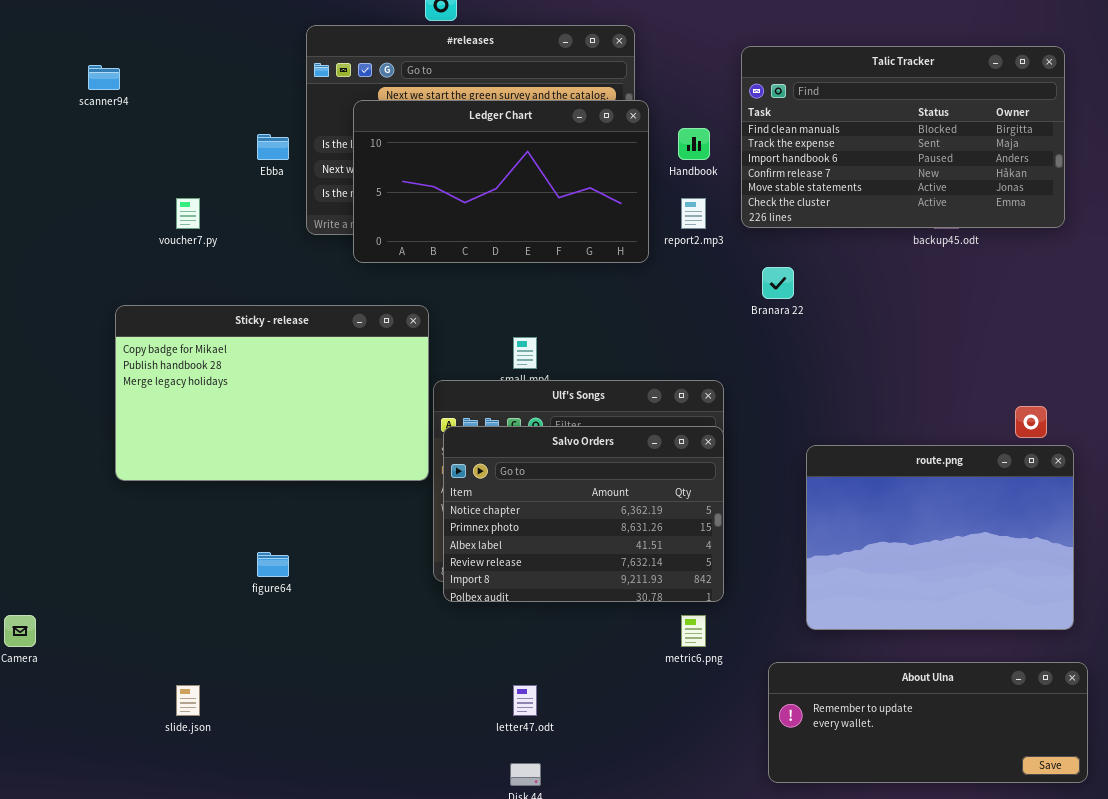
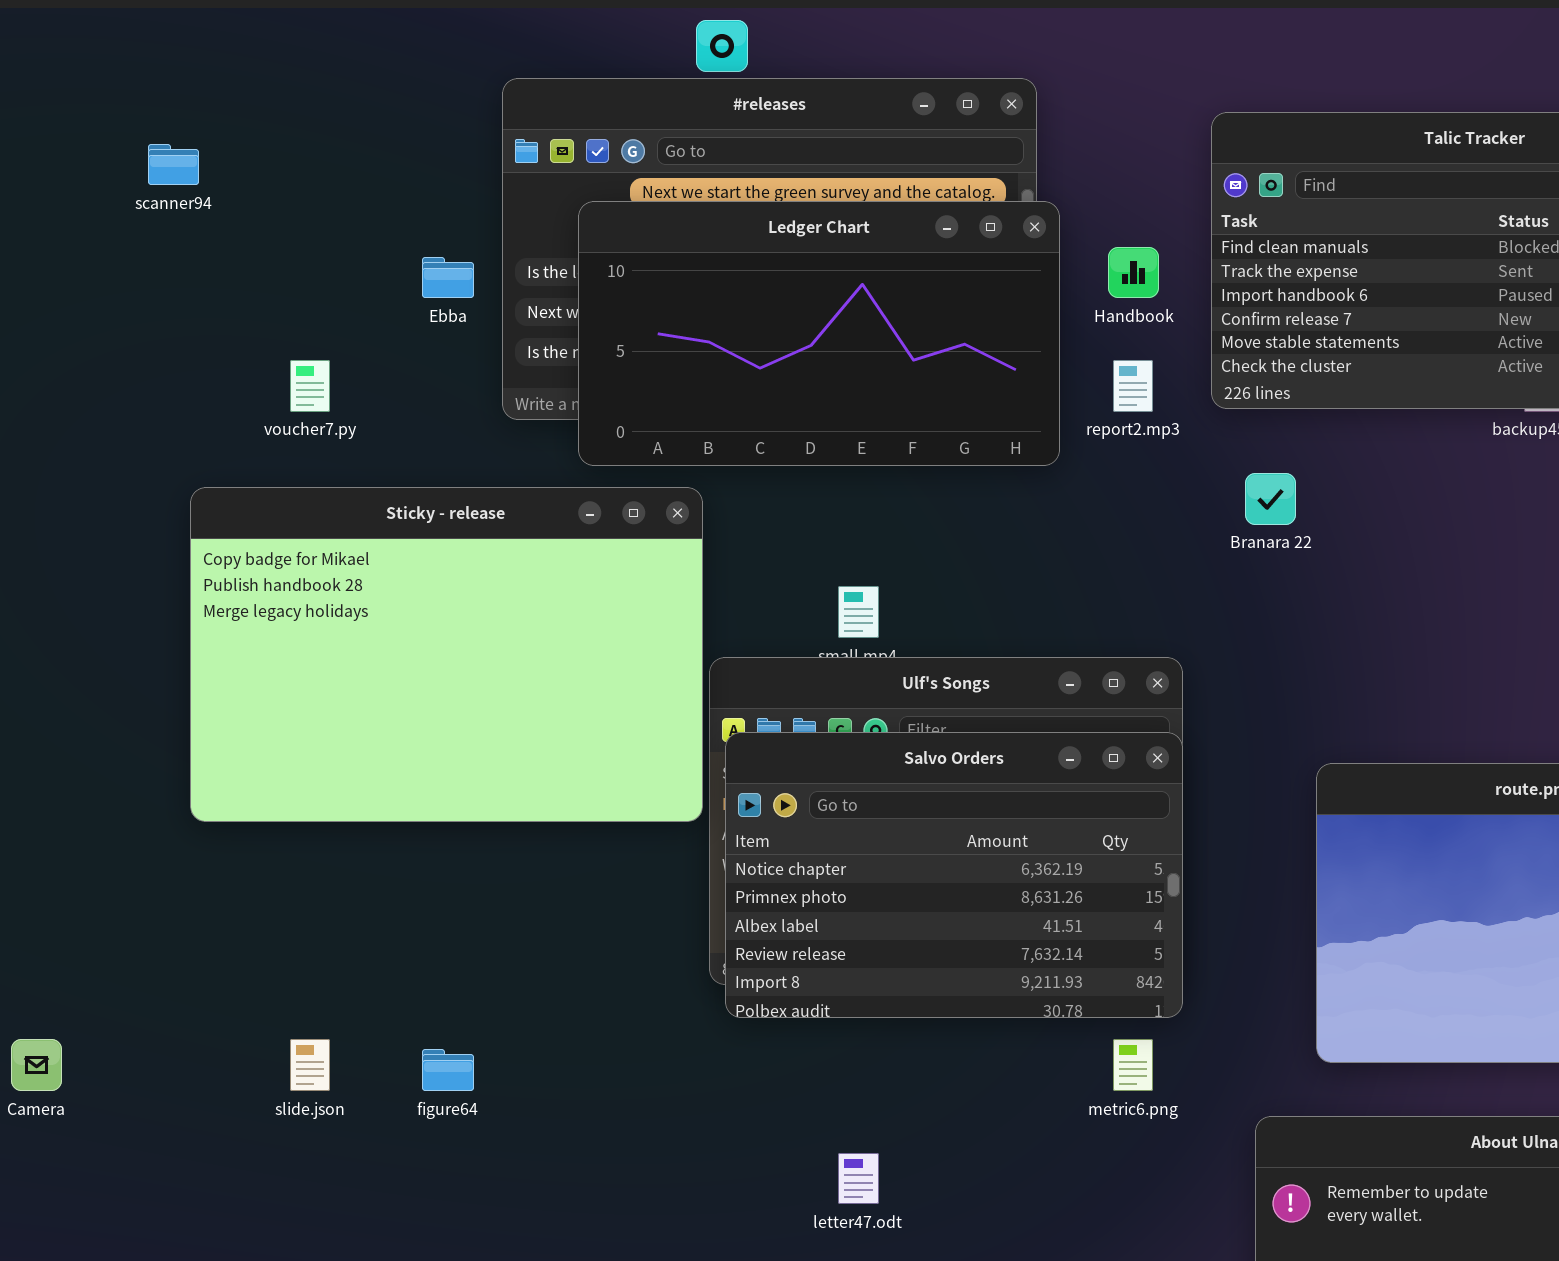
Sticky - release: [115,305,429,481] -> [190,487,703,822], resized
figure64: [257,552,289,577] -> [422,1049,474,1091], moved
slide.json: [176,685,200,716] -> [290,1039,330,1091], moved

